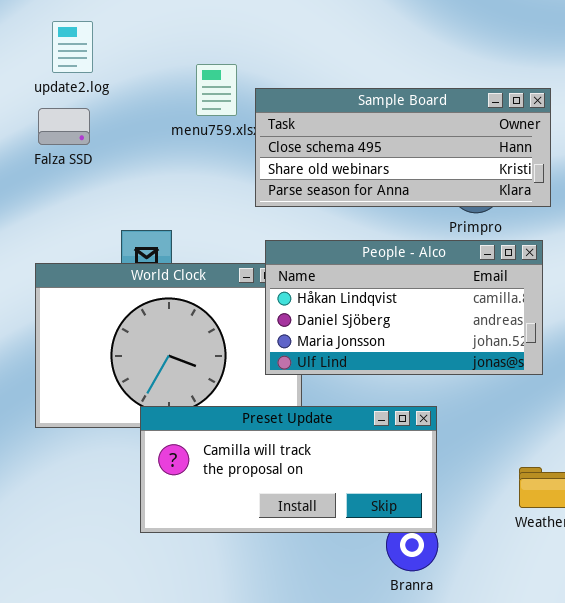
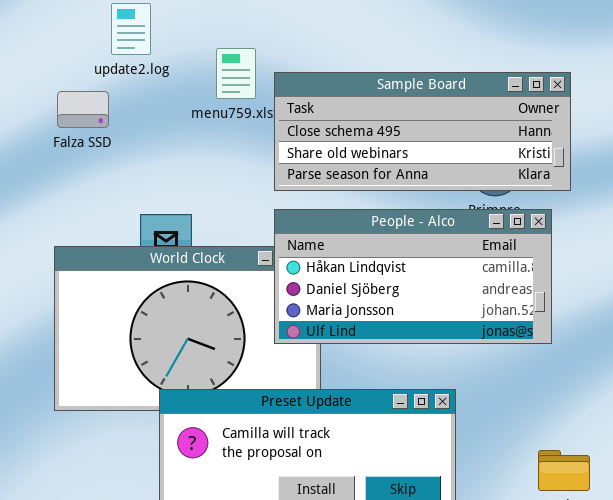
update2.log: [52,21,93,73] -> [111,3,151,55], moved
People - Alco: [265,240,543,375] -> [274,209,552,344], moved

